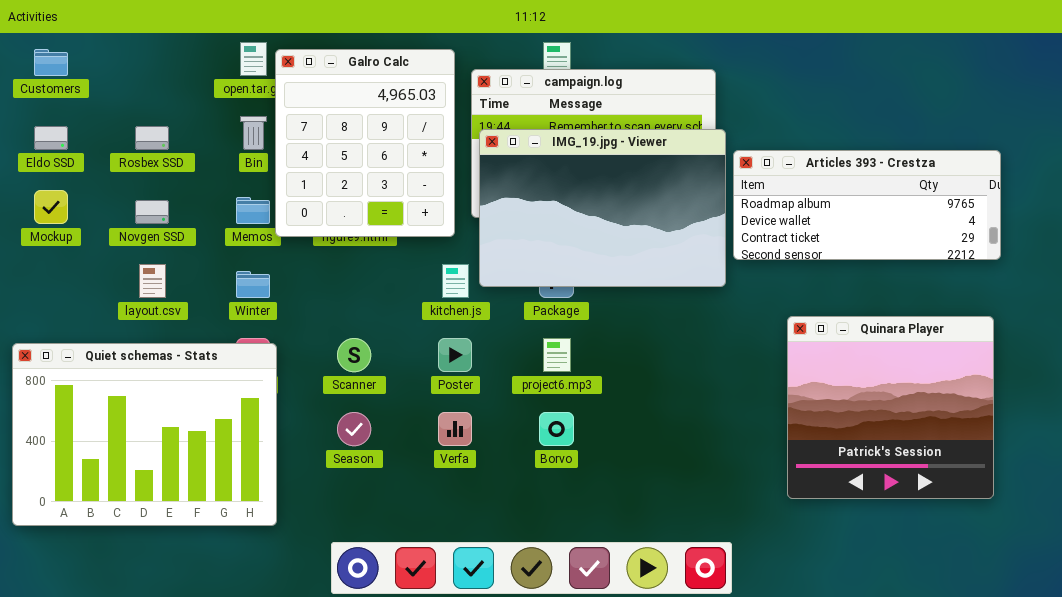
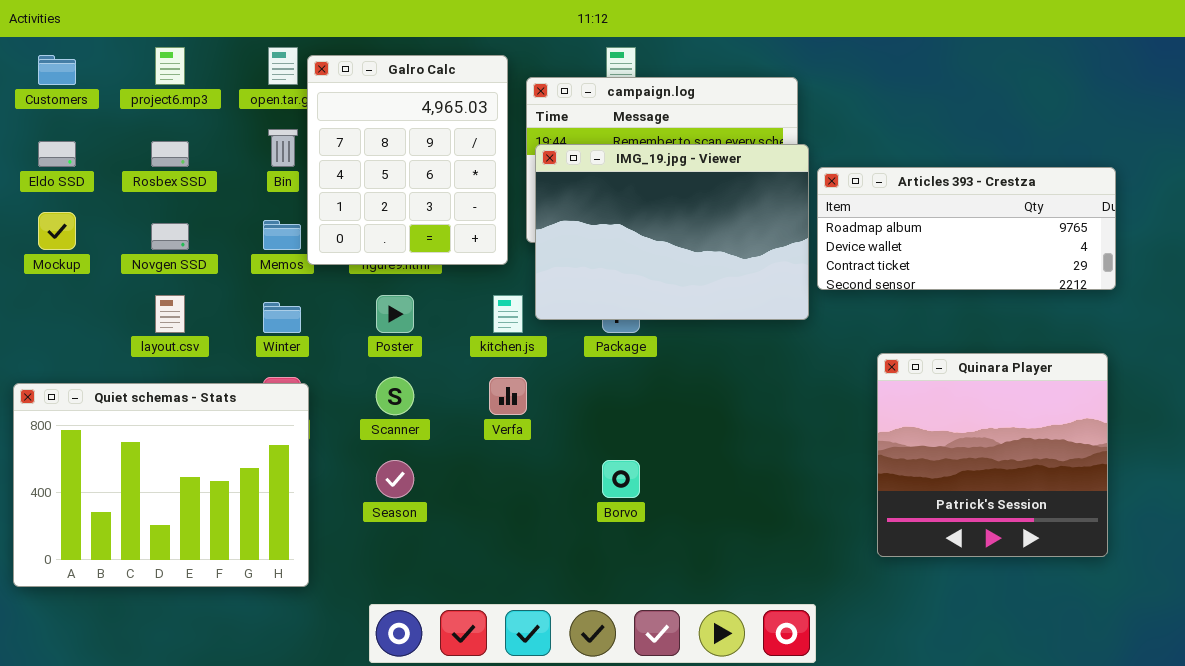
Poster: [438,338,472,372] -> [376,295,414,333], moved
project6.mp3: [543,338,571,372] -> [155,47,185,85], moved
Verfa: [438,412,472,446] -> [489,377,527,415], moved

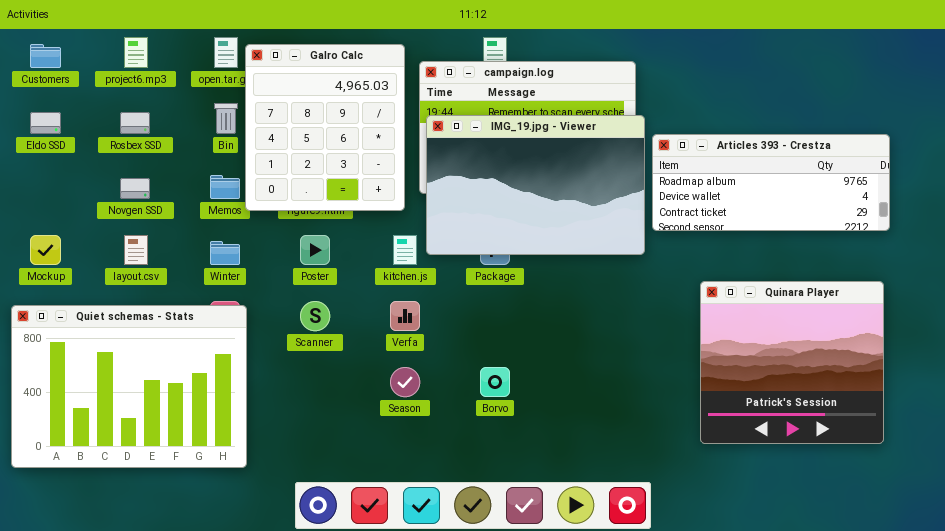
Mockup: [38,212,76,250] -> [30,235,61,265], moved
Season: [376,460,414,498] -> [390,367,420,397], moved

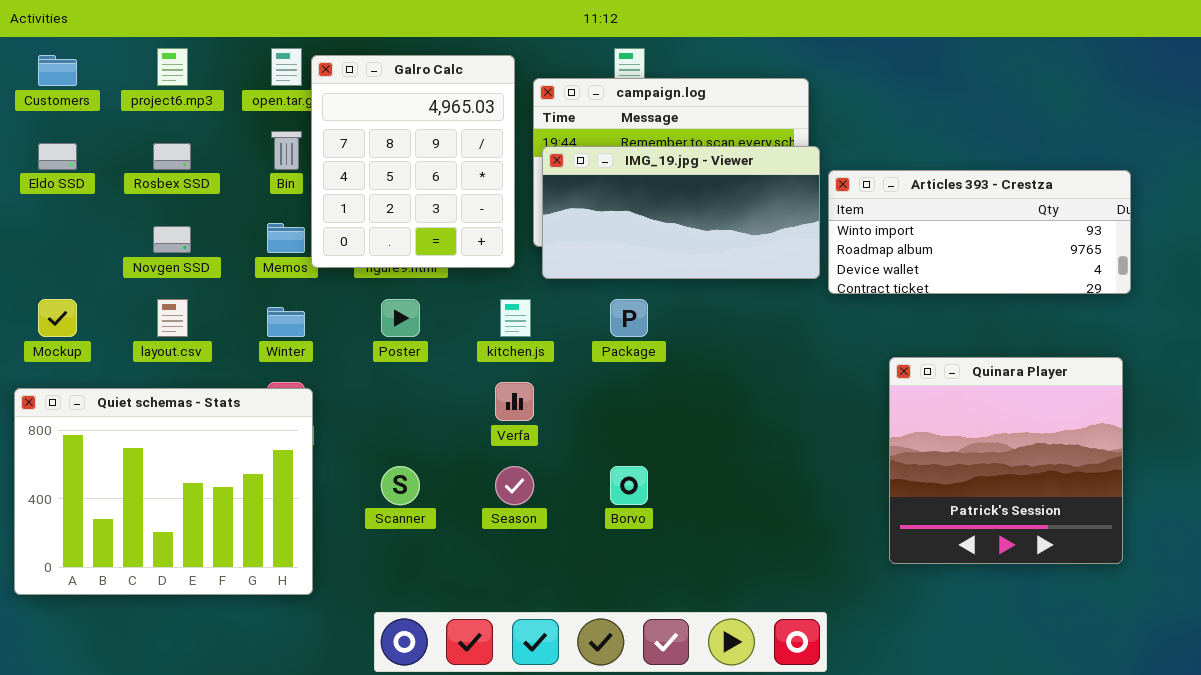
IMG_19.jpg - Viewer: [426,115,645,255] -> [542,146,820,279], resized
Articles 393 - Crestza: [652,134,890,231] -> [828,170,1131,294], scrolled up 1 row
Scanner: [300,301,330,331] -> [381,466,420,505], moved

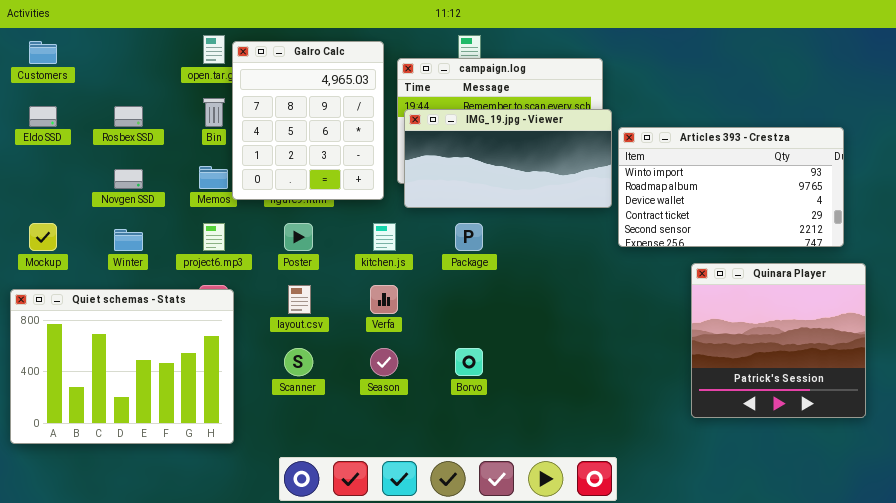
project6.mp3: [157,48,188,86] -> [203,223,225,251], moved
Articles 393 - Crestza: [828,170,1131,294] -> [618,127,844,247], resized
layout.csv: [157,299,188,337] -> [288,285,311,314], moved
Winter: [267,307,305,337] -> [114,229,143,251], moved
Quinara Player: [889,357,1123,564] -> [691,263,866,418], moved

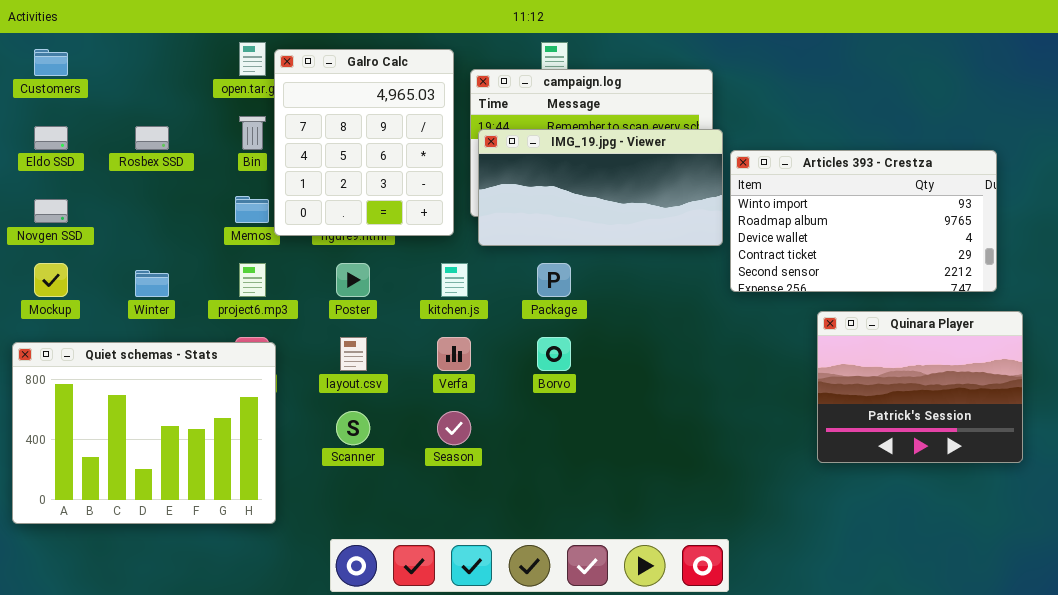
Novgen SSD: [114,169,143,189] -> [34,199,68,223], moved
Quinara Player: [691,263,866,418] -> [817,311,1023,463], resized
Borvo: [455,348,483,376] -> [537,337,571,371], moved

